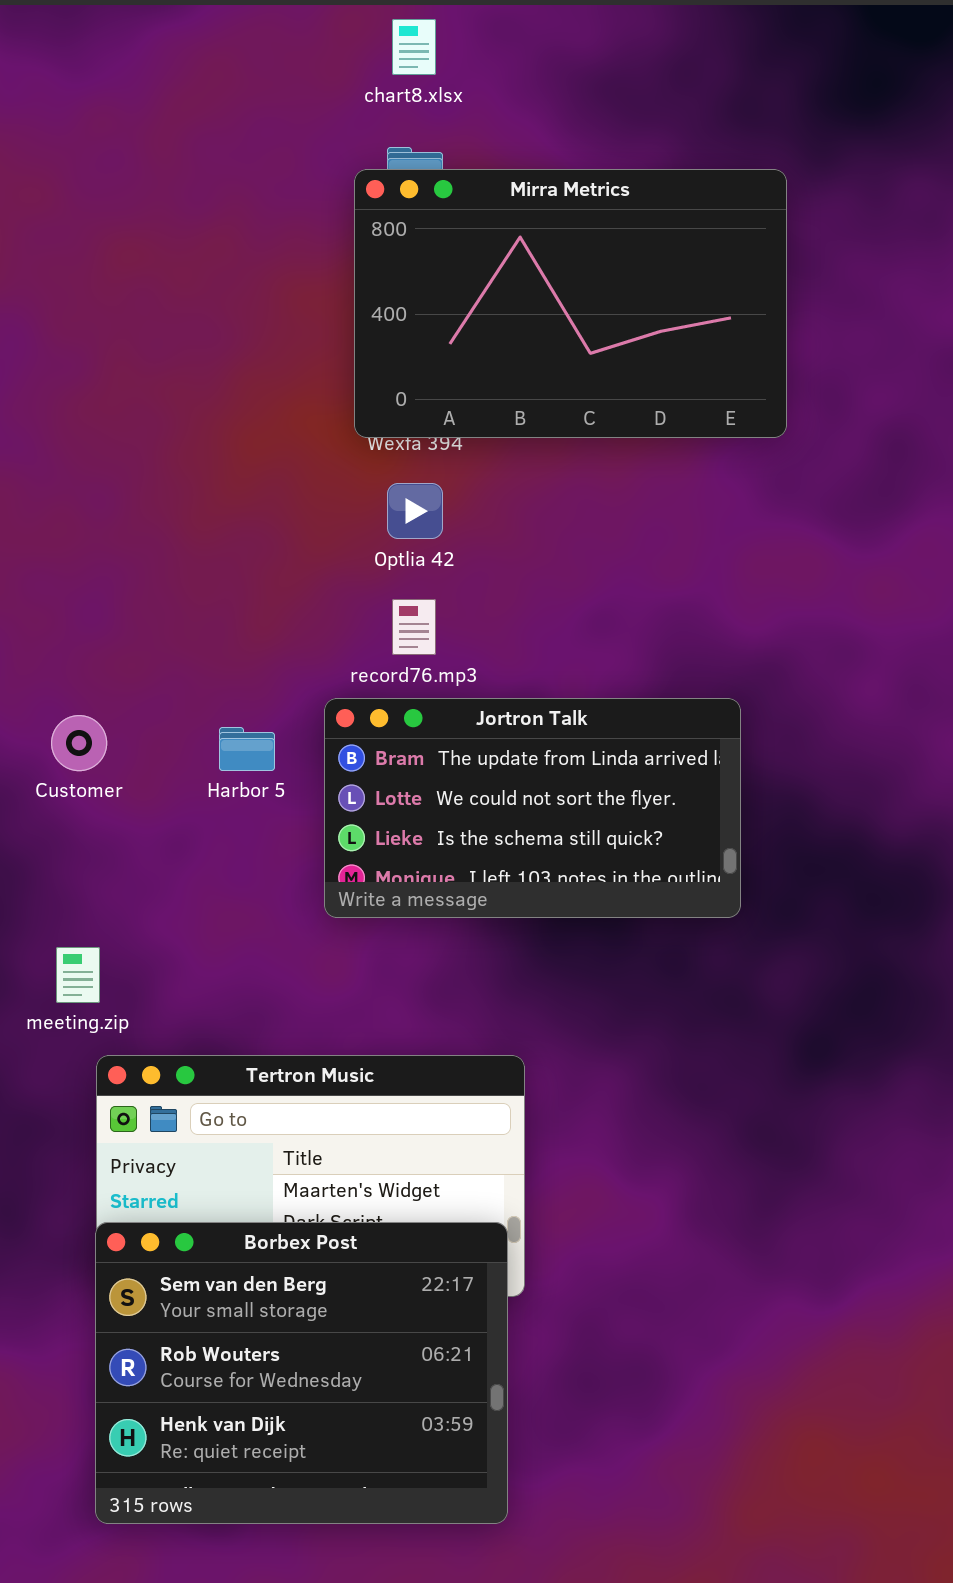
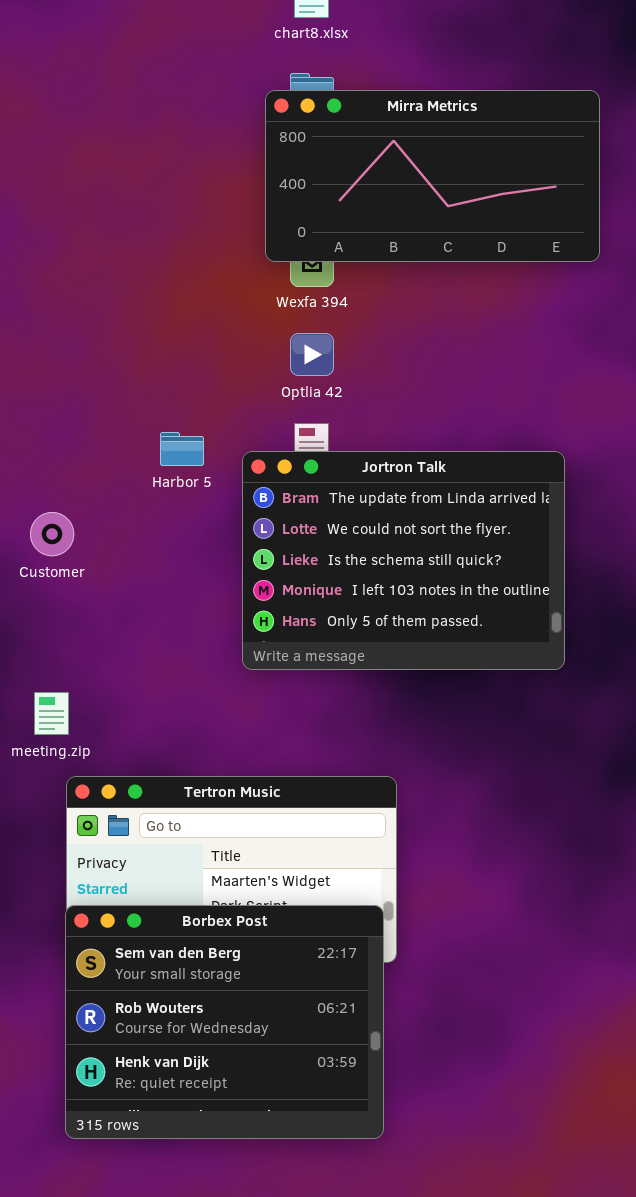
Mirra Metrics: [354,169,787,438] -> [265,90,600,262], resized
Jortron Talk: [324,698,741,918] -> [242,451,565,670], resized
Harbor 5: [219,727,275,771] -> [160,432,204,466], moved

